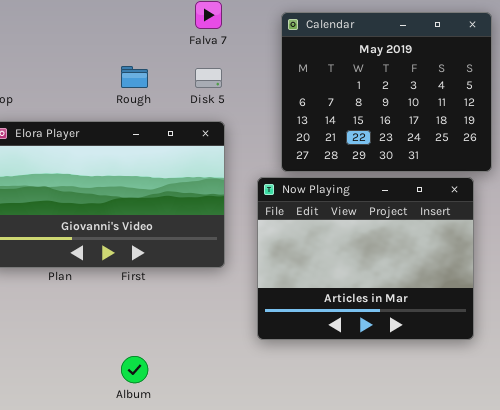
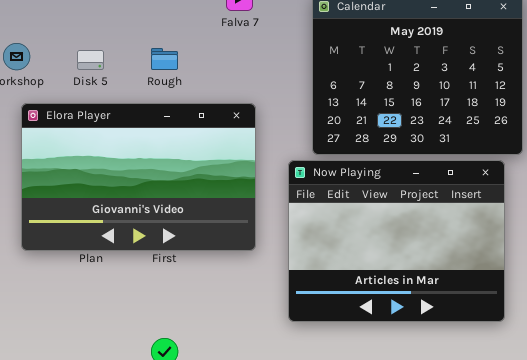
Disk 5: [195,68,222,88] -> [77,50,104,70], moved

